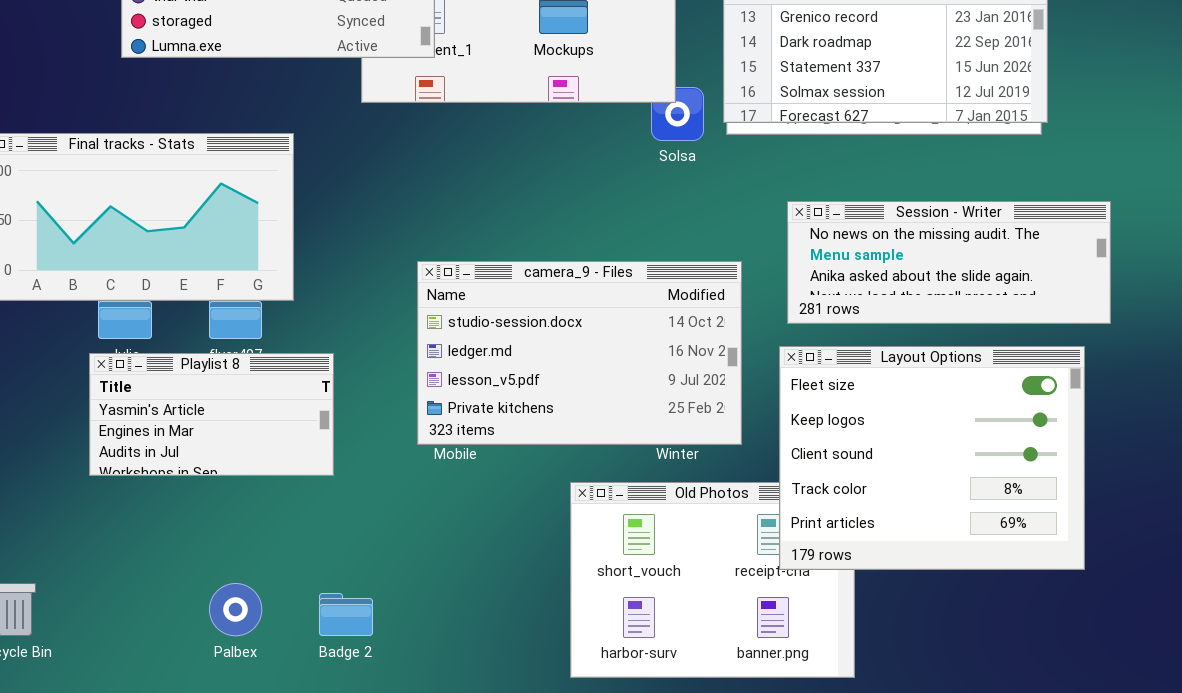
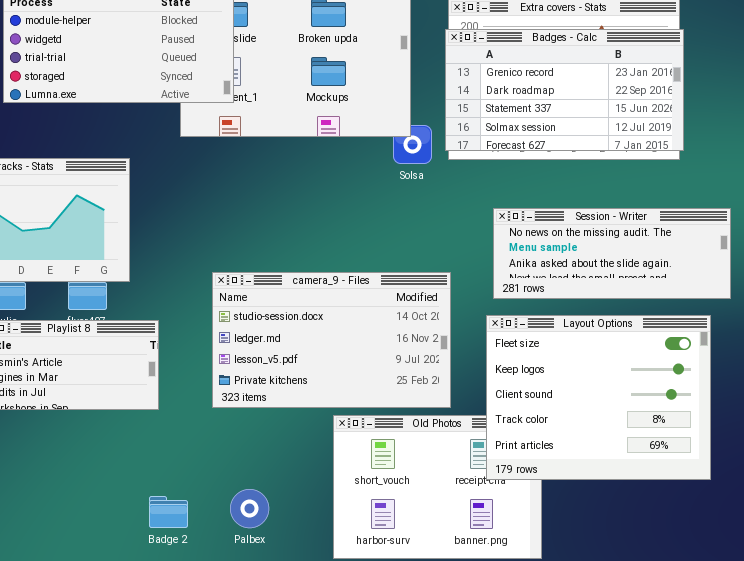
camera_9 - Files: [417,261,742,445] -> [212,272,451,408], moved
Palbex: [209,583,262,636] -> [230,489,269,528], moved

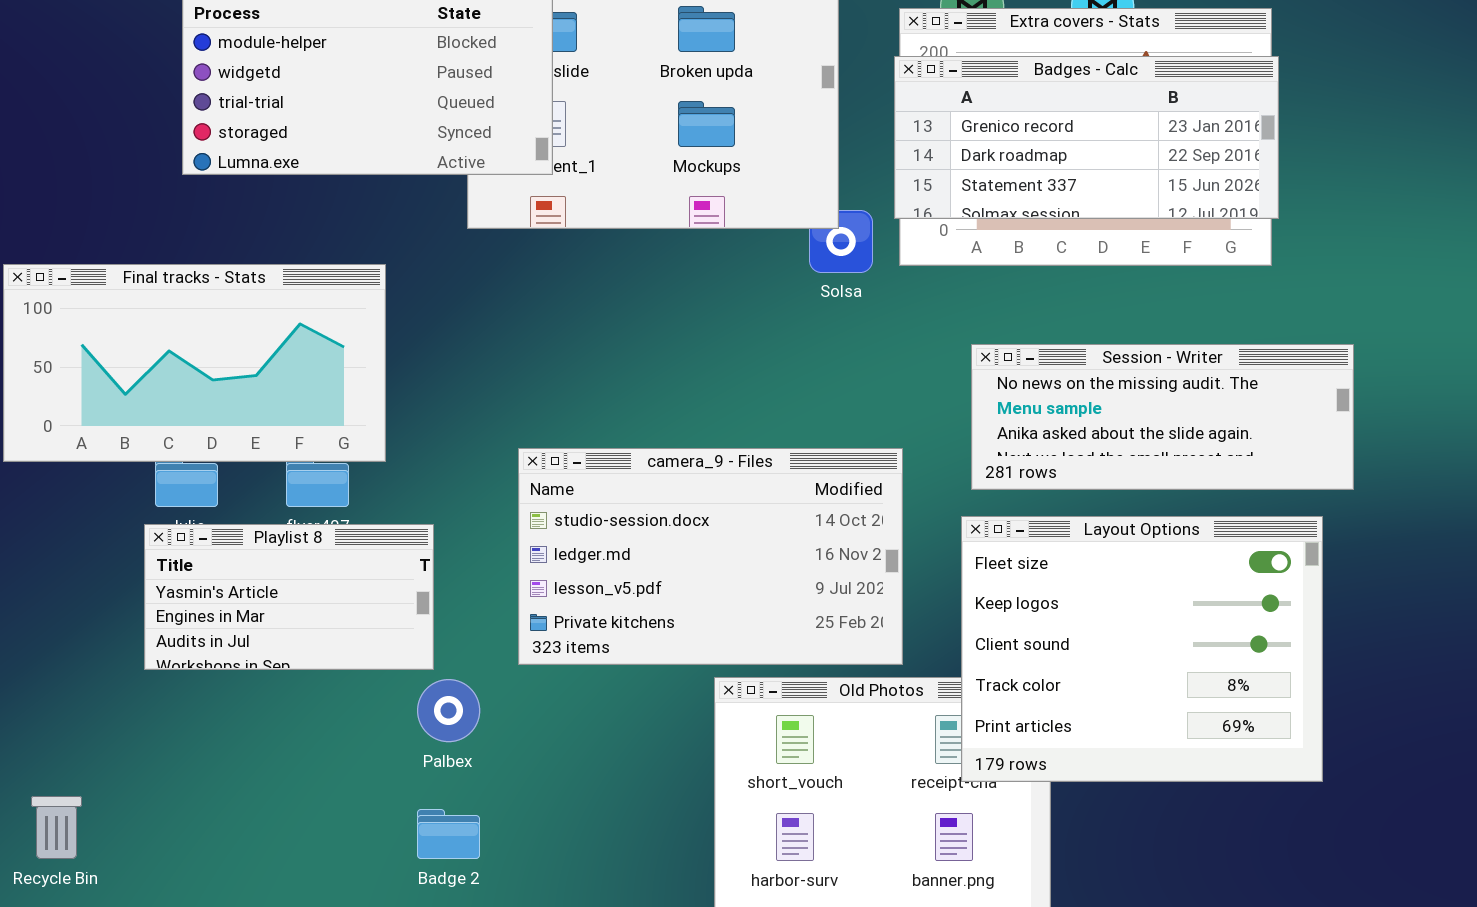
Badges - Calc: [445,29,684,151] -> [894,56,1279,219], resized
Palbex: [230,489,269,528] -> [417,679,480,742], moved

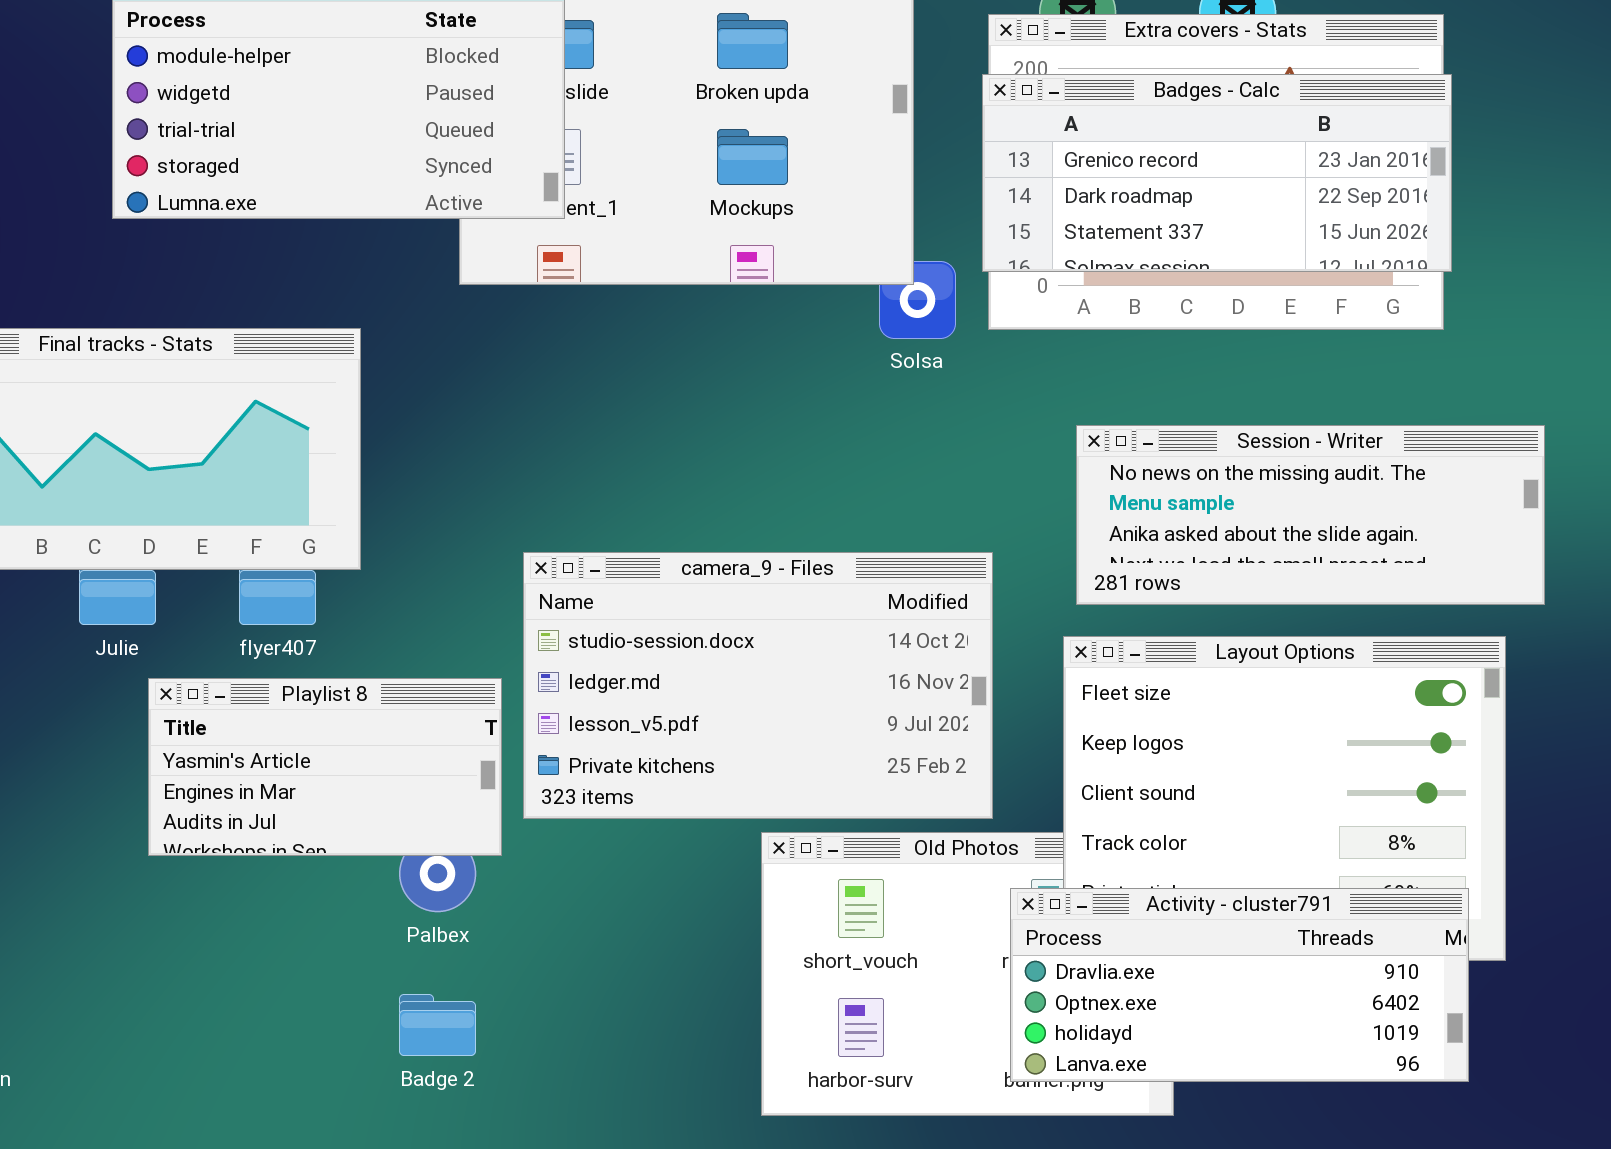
Playlist 8: [144,524,434,670] -> [148,678,502,856], moved
Activity - cluster791: none -> [1010,888,1469,1082], opened

